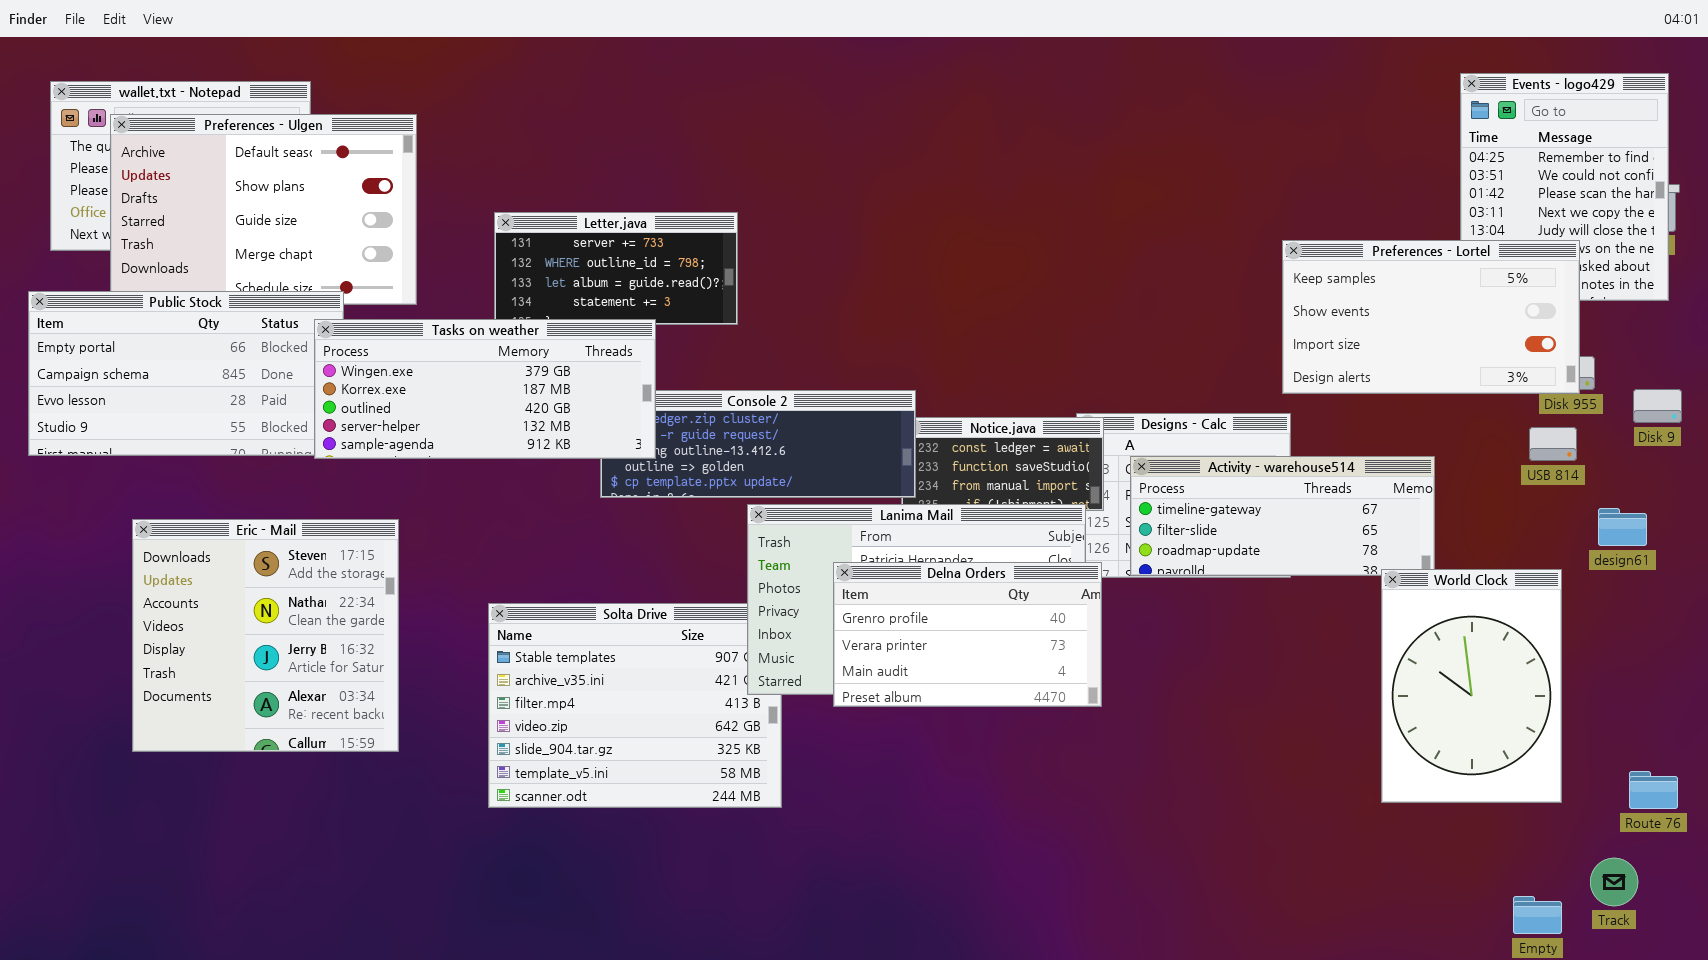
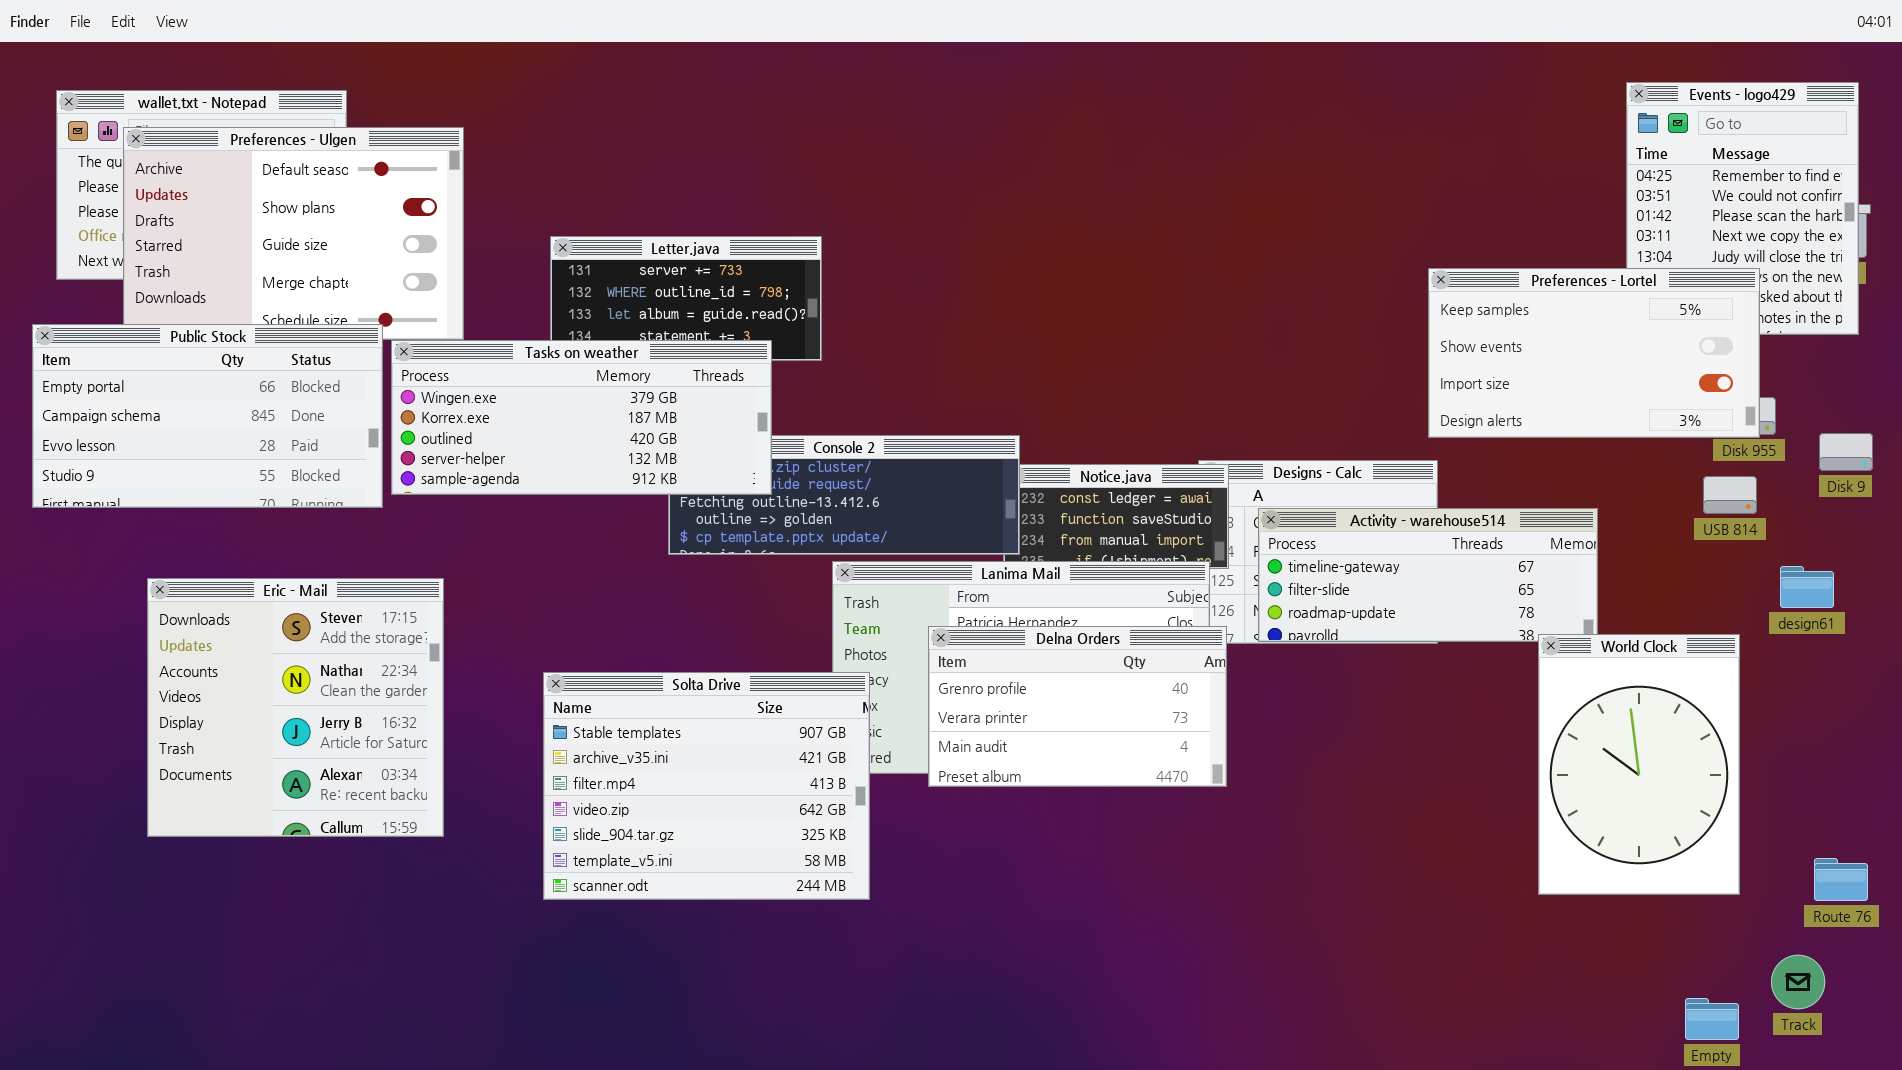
Tasks on weather: [314,319,656,459] -> [391,340,772,495], moved
Solta Drive: [488,603,782,808] -> [543,672,870,900], raised

